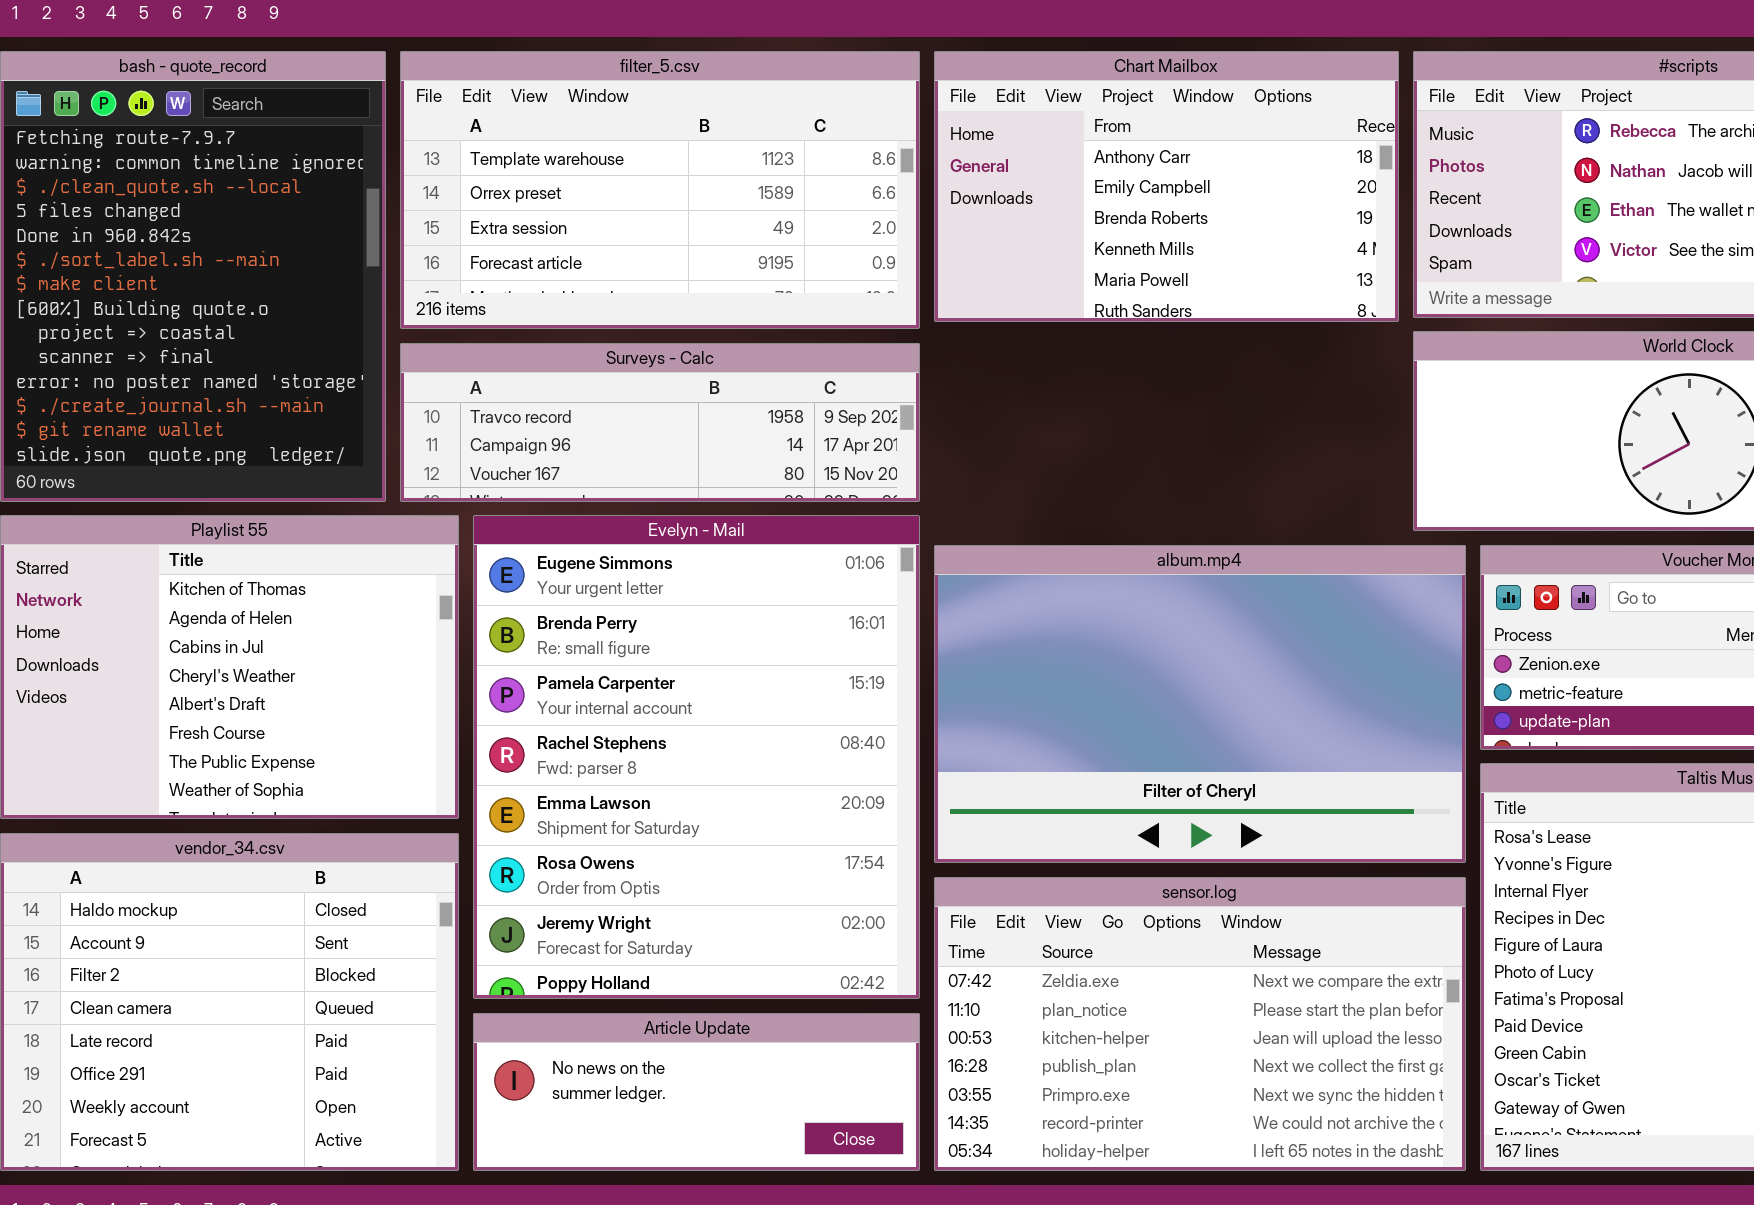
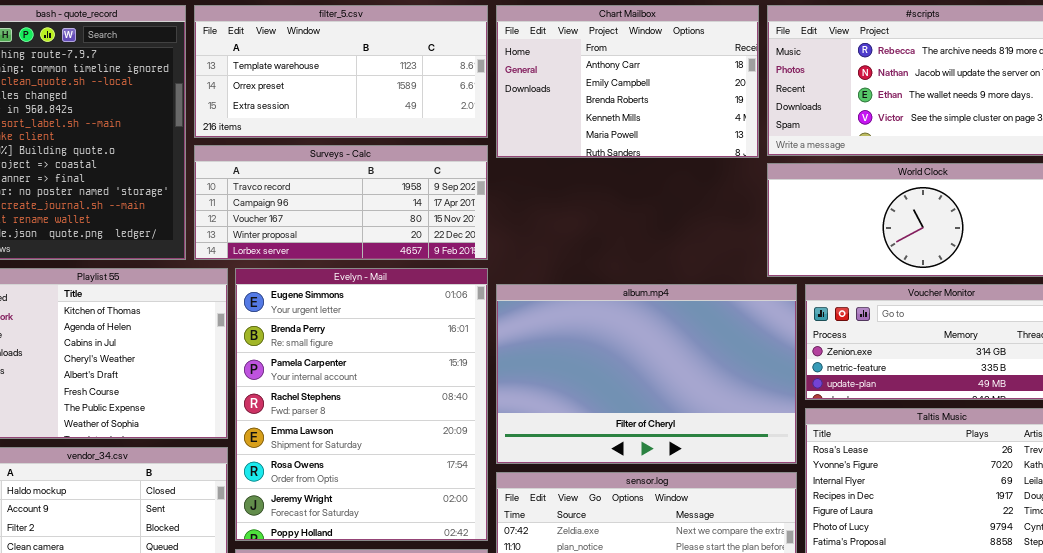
filter_5.csv: [400,51,920,329] -> [194,5,488,138], resized
Surveys - Calc: [400,343,920,502] -> [194,145,488,260], resized

